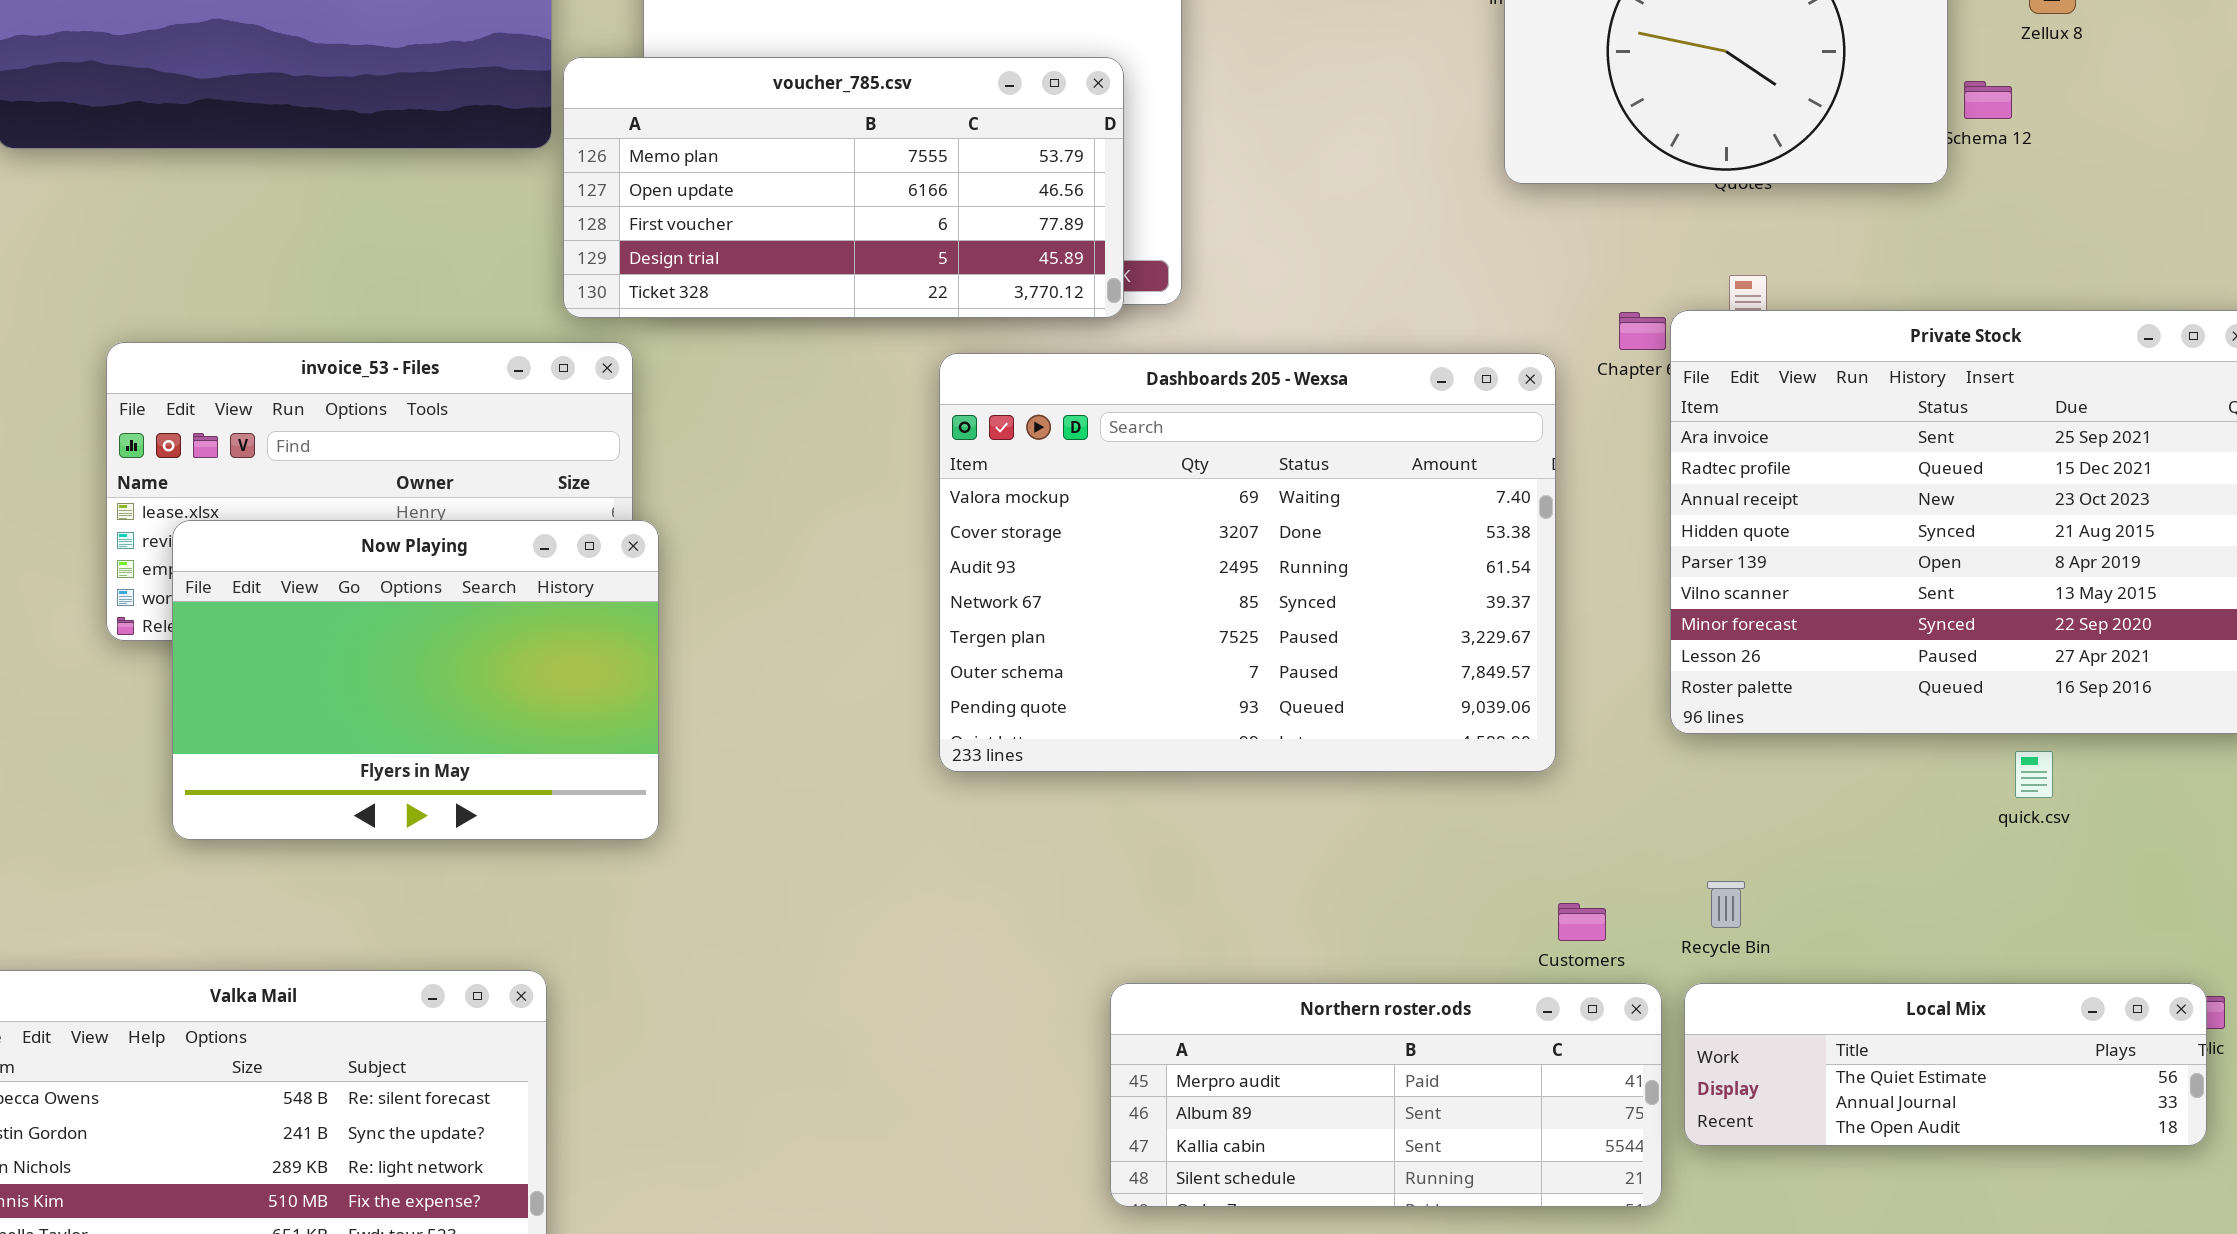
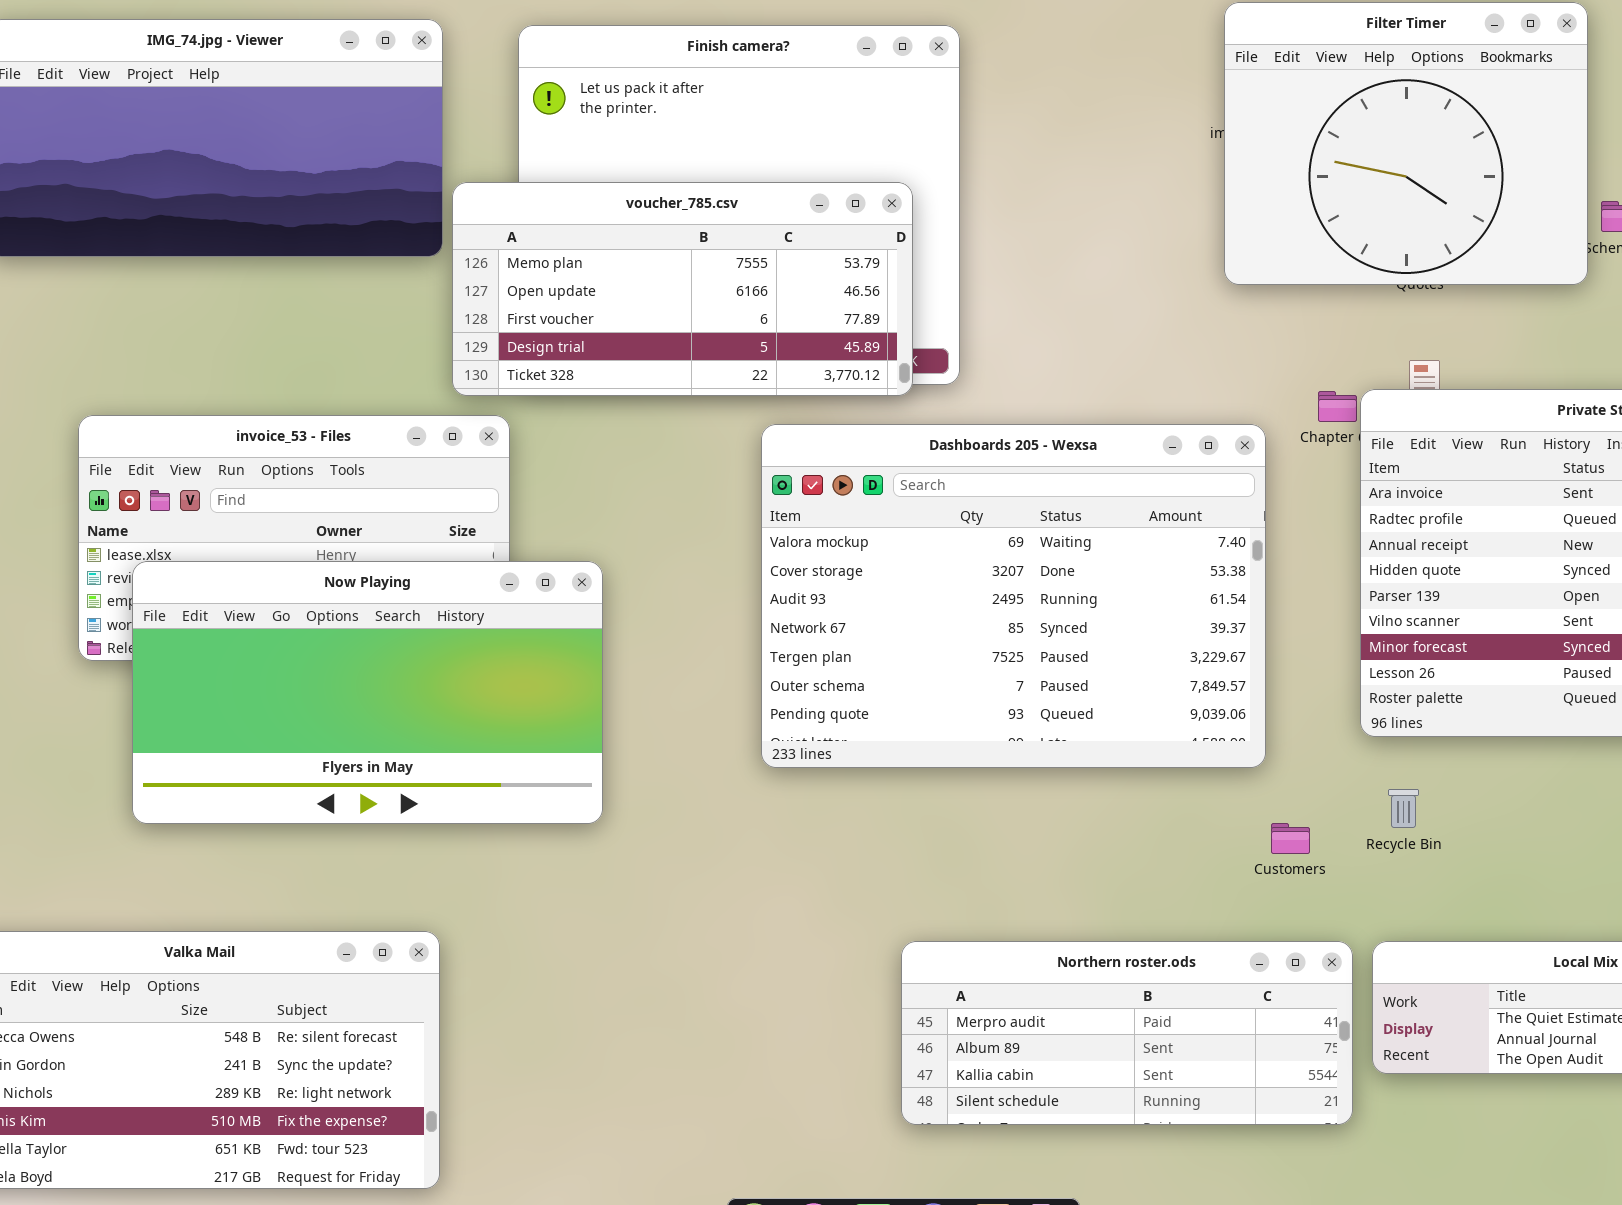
Now Playing: [172,520,659,840] -> [132,561,603,824], resized
Recycle Bin: [1707,881,1745,928] -> [1388,789,1419,828], moved
Customers: [1558,903,1606,941] -> [1271,823,1310,854], moved

